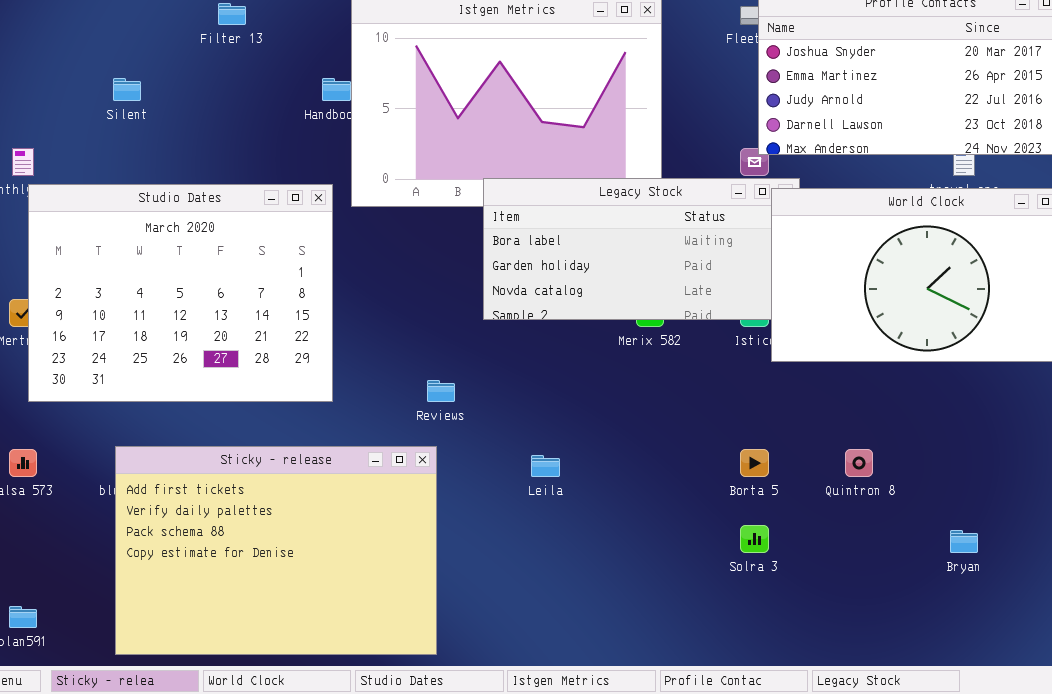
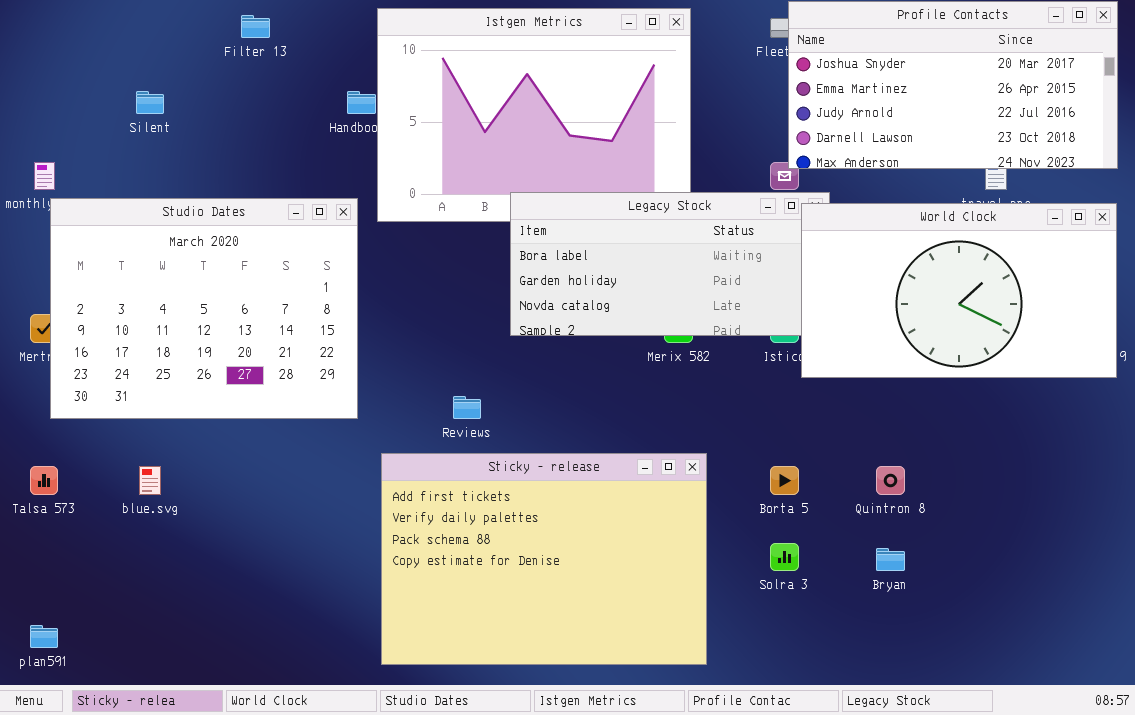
Sticky - release: [115,446,437,655] -> [381,453,707,665], moved
Bryan: [950,530,978,553] -> [876,548,905,571], moved

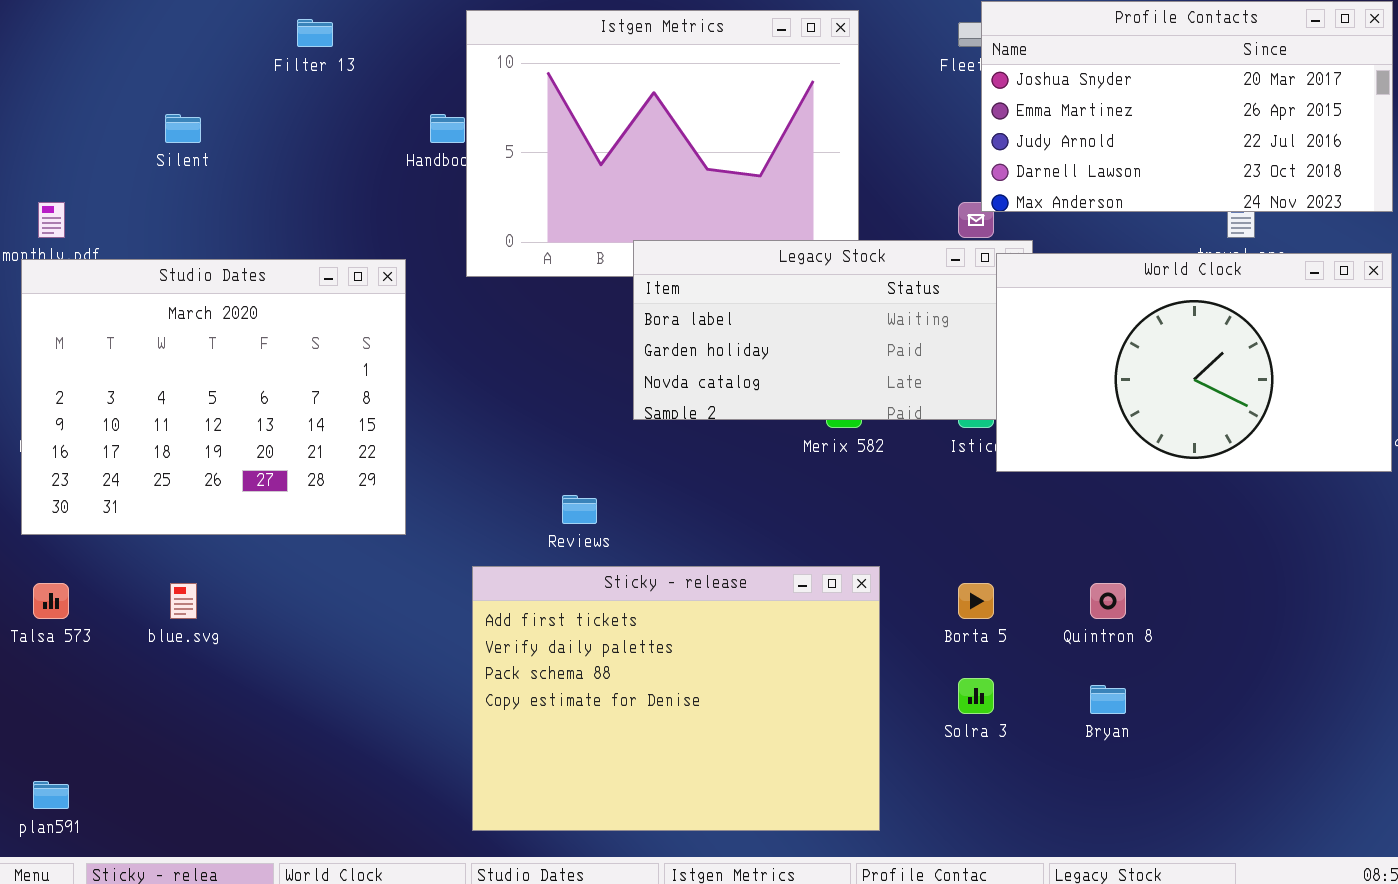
Studio Dates: [50,198,358,419] -> [21,259,406,535], moved

